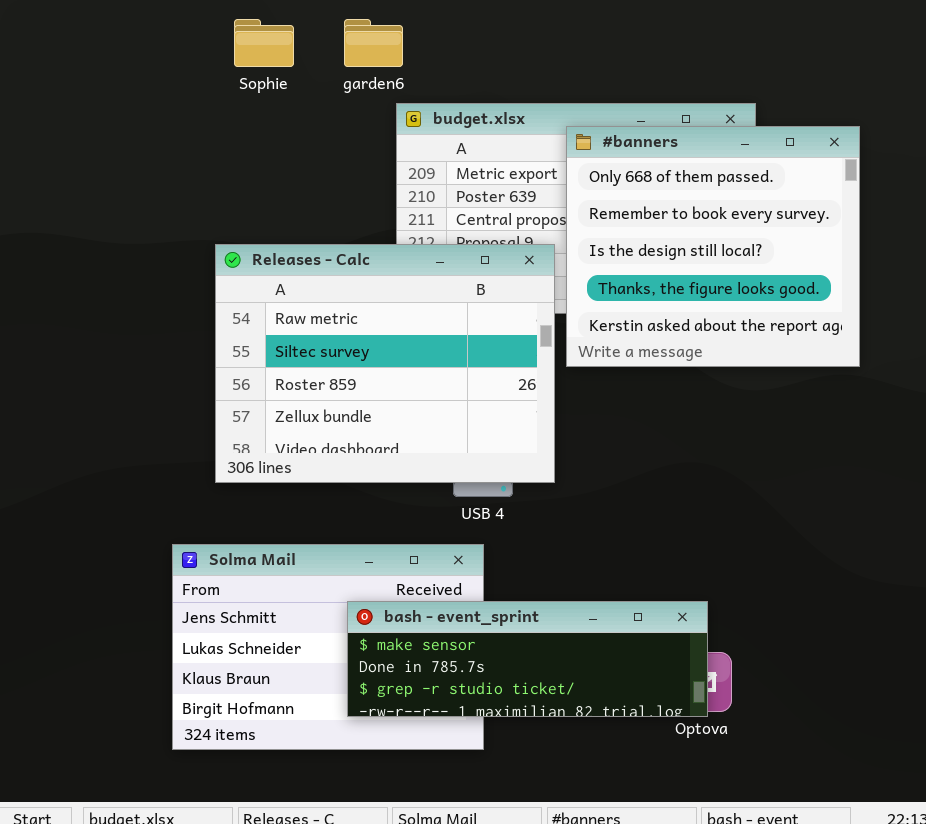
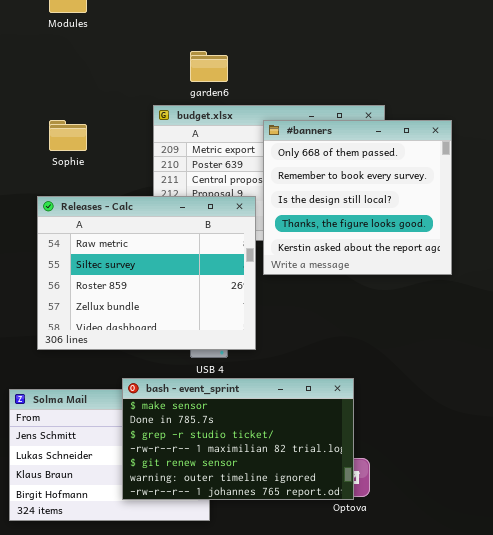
Sophie: [234,19,294,67] -> [49,120,87,151], moved
garden6: [344,19,403,67] -> [190,51,228,82], moved
bash - event_sprint: [347,601,708,717] -> [122,378,354,500], resized

